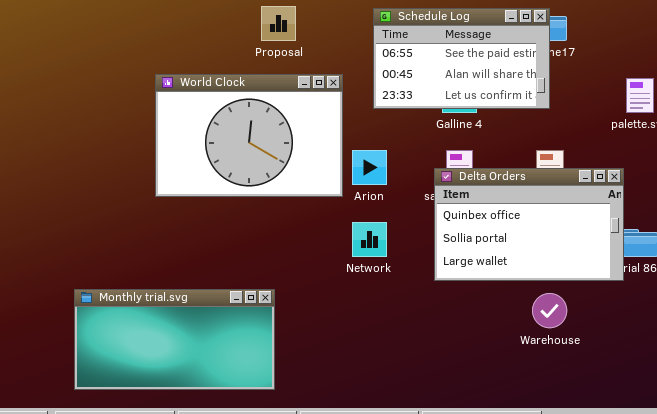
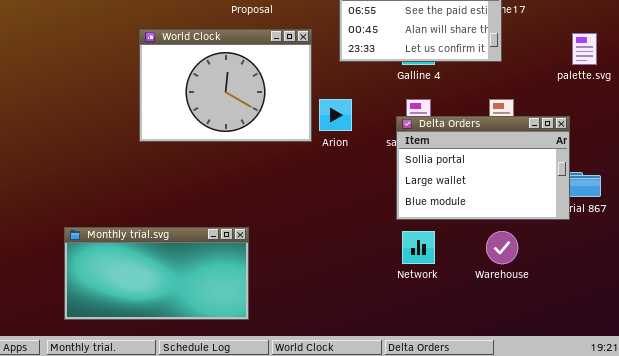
Delta Orders: [434,168,624,281] -> [396,116,570,220], scrolled down 1 row
Network: [352,222,387,257] -> [402,231,435,264], moved

